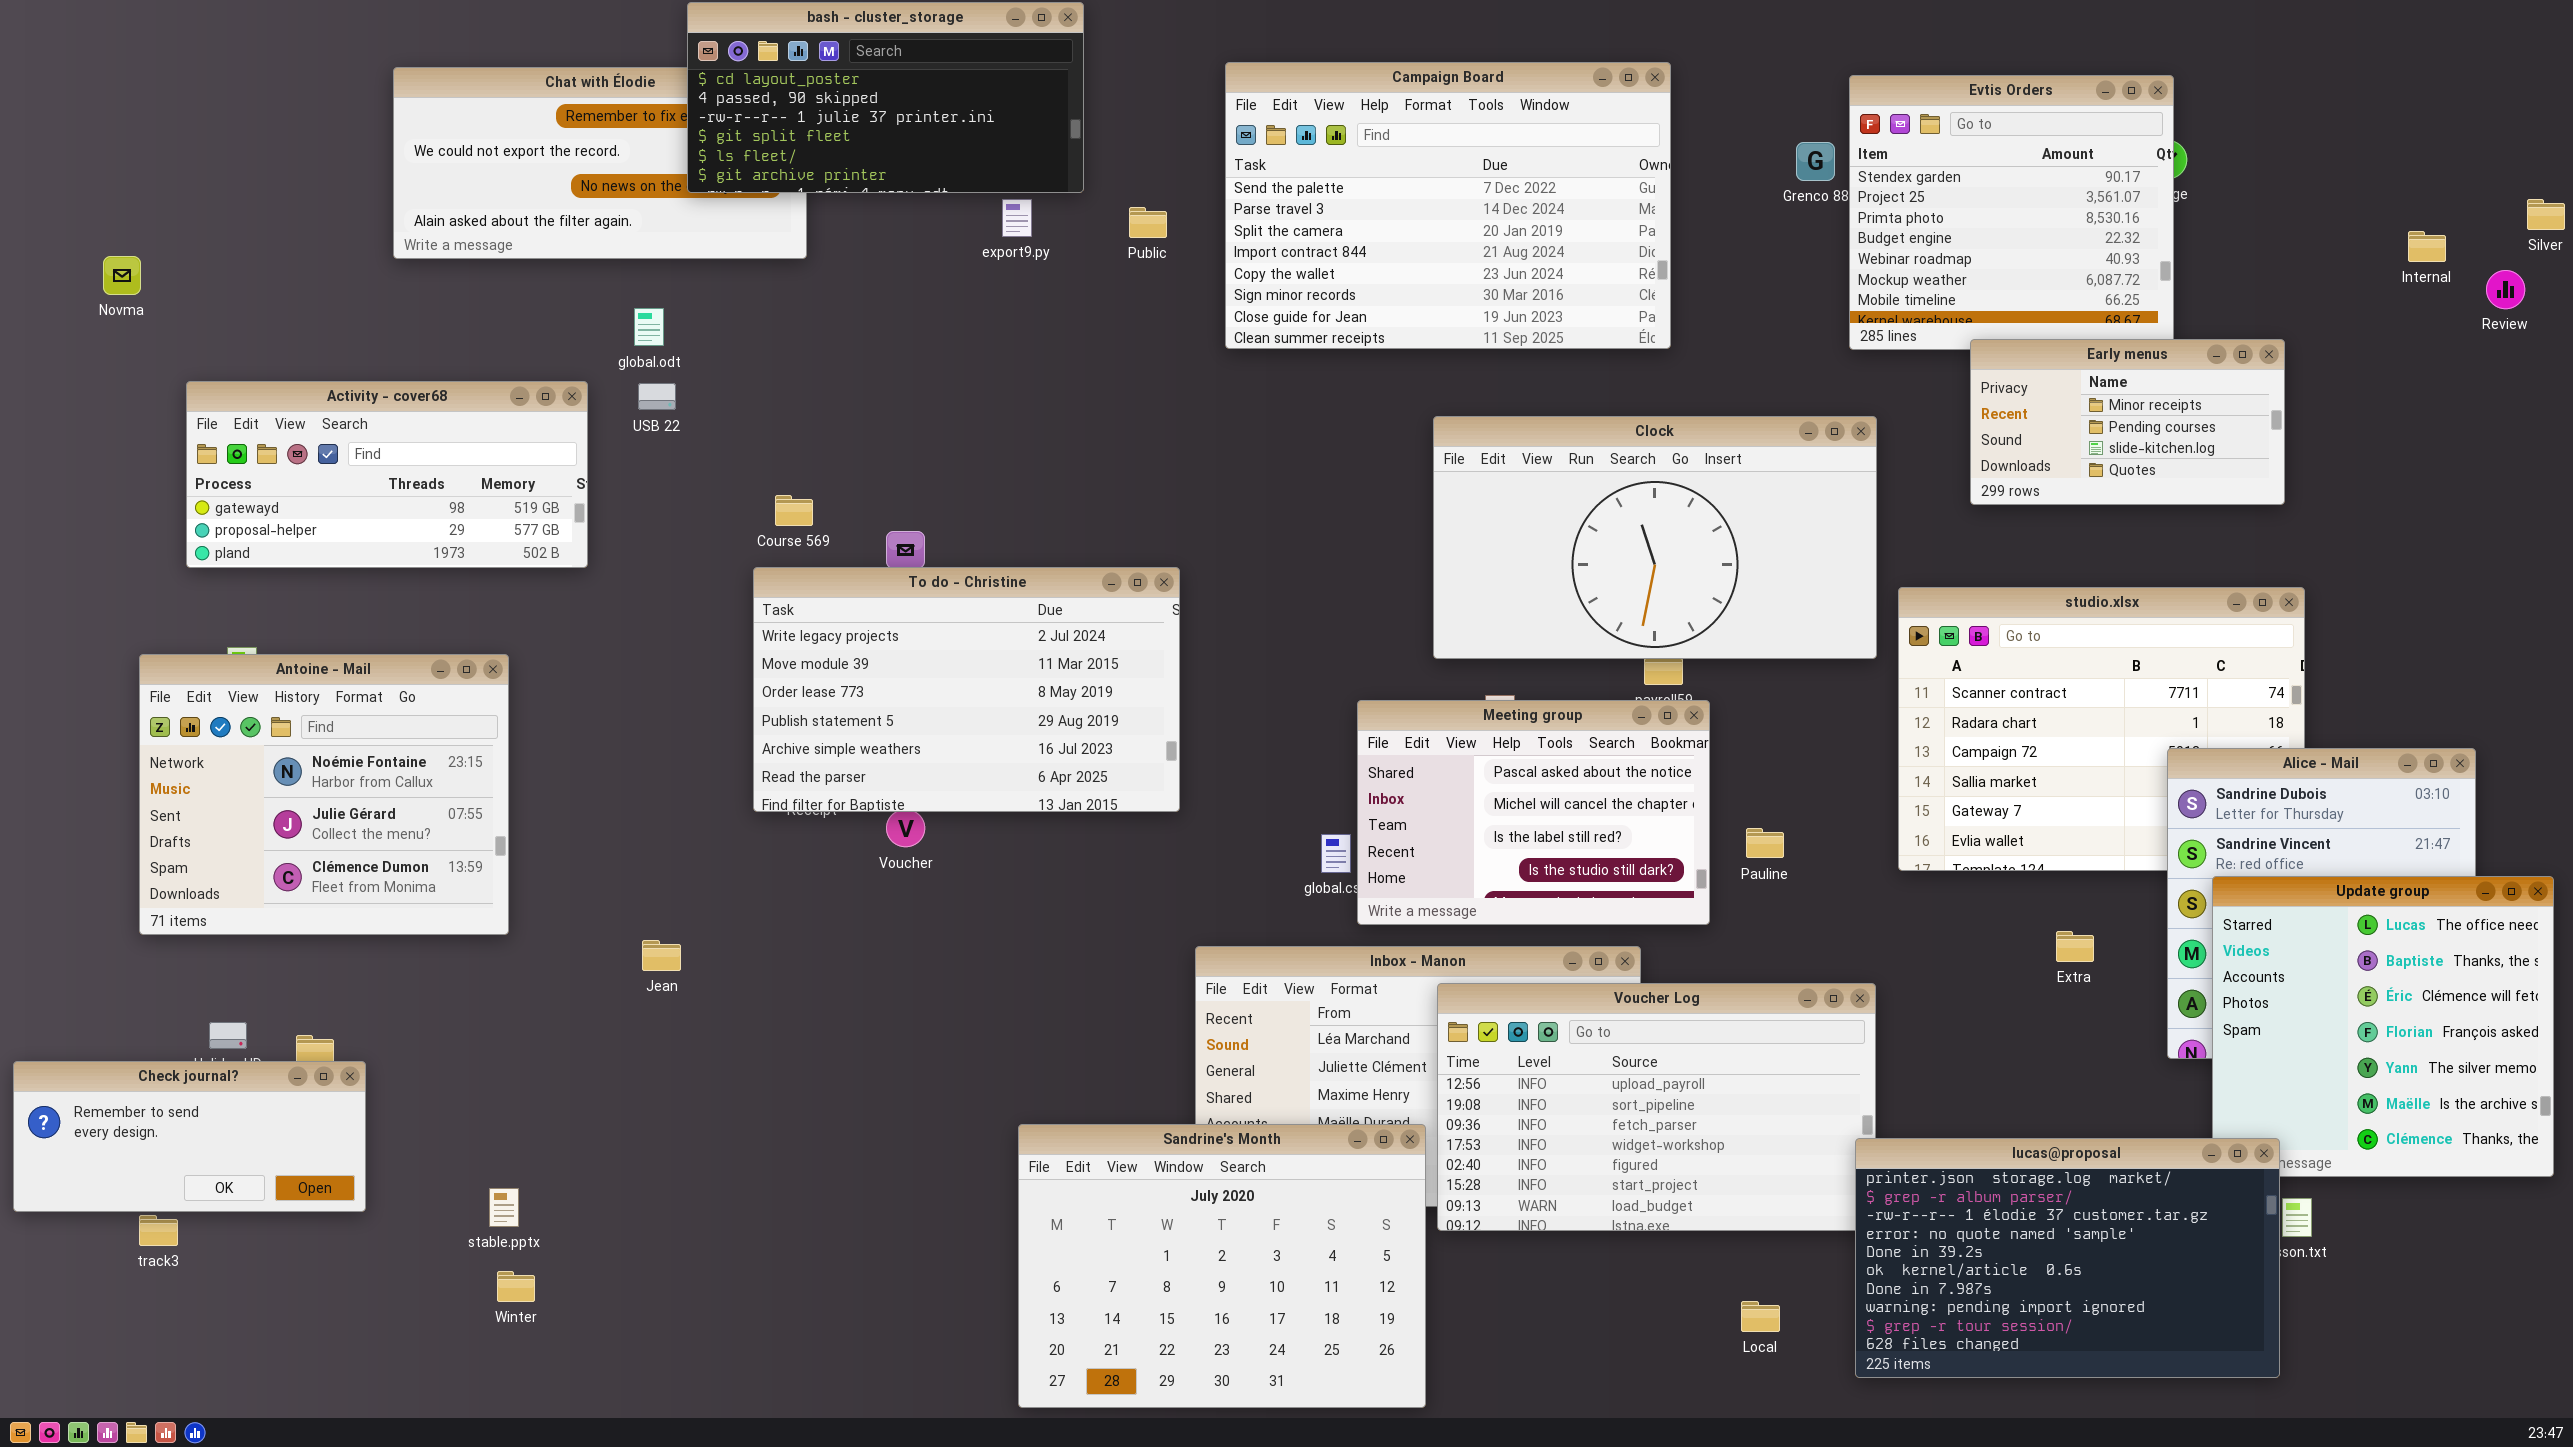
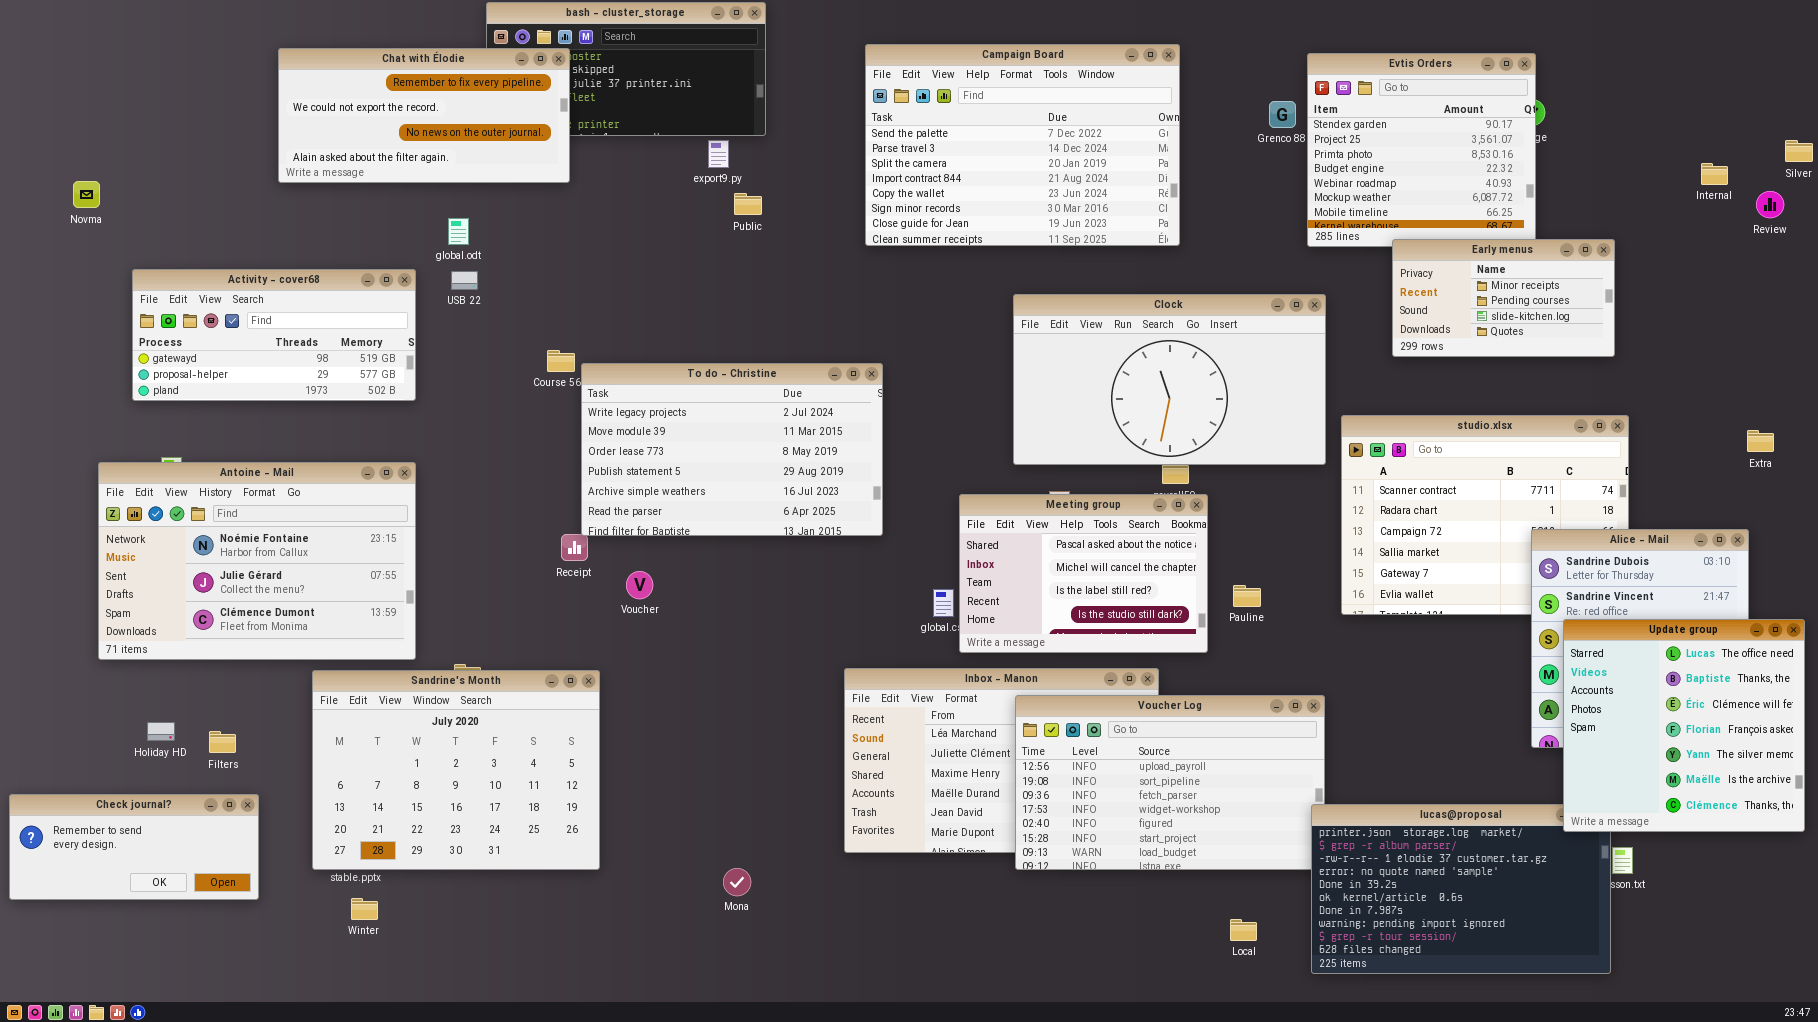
Chat with Élodie: [393,67,807,259] -> [278,48,570,183], raised
Public: [1129,207,1167,238] -> [734,193,762,215], moved
To do - Christine: [753,567,1180,812] -> [581,363,883,536], moved
Antoine - Mail: [139,654,509,935] -> [98,462,416,660], resized
Update group: [2212,876,2554,1177] -> [1563,619,1805,832], raised
Extra: [2056,931,2094,962] -> [1747,430,1774,452], moved
Check journal?: [13,1061,366,1212] -> [9,794,259,900], moved
Sandrine's Month: [1018,1124,1426,1408] -> [312,670,600,870], moved

